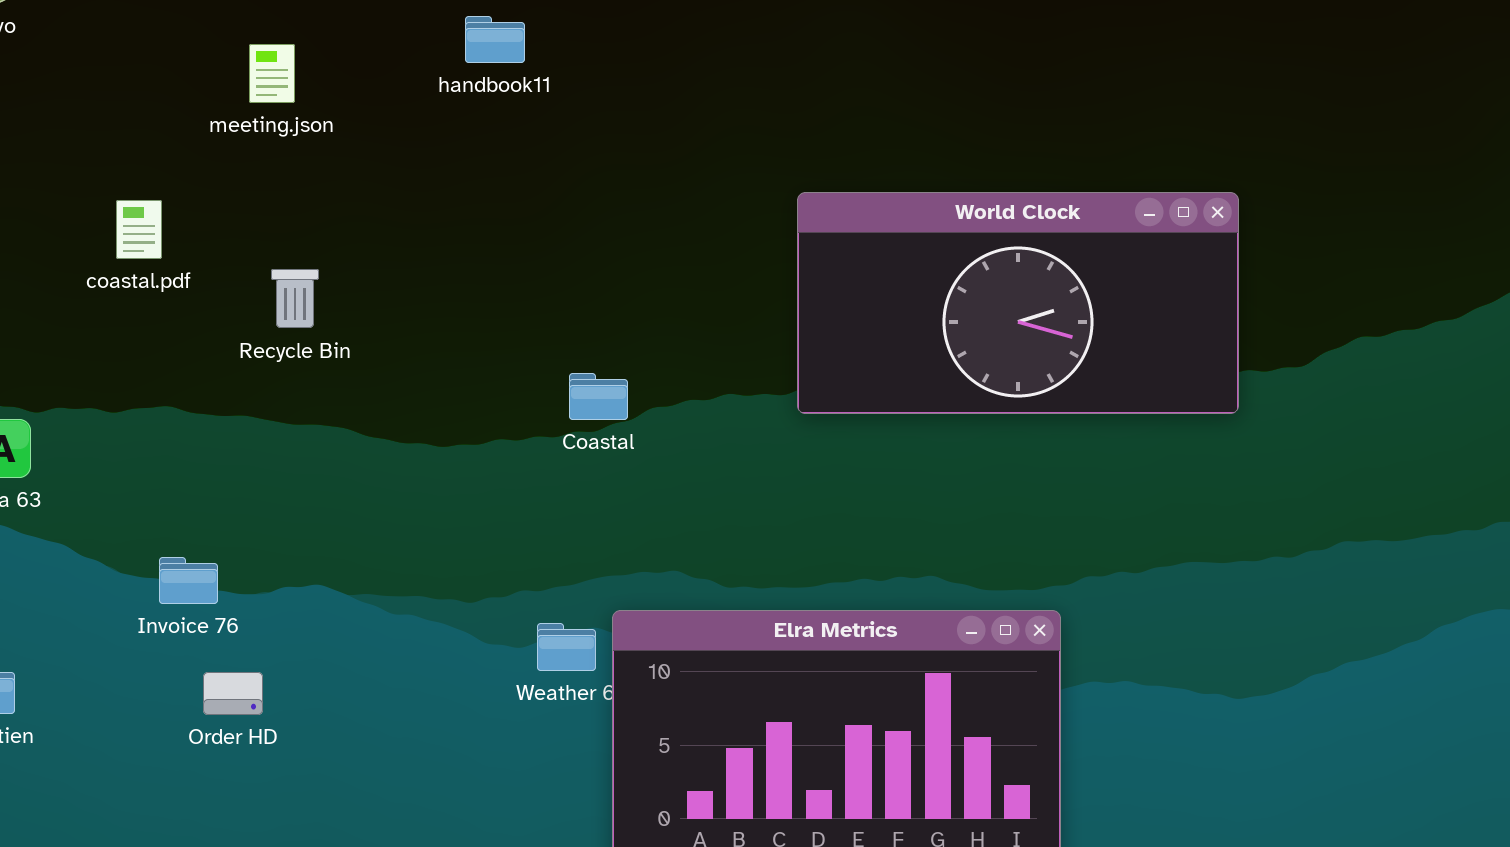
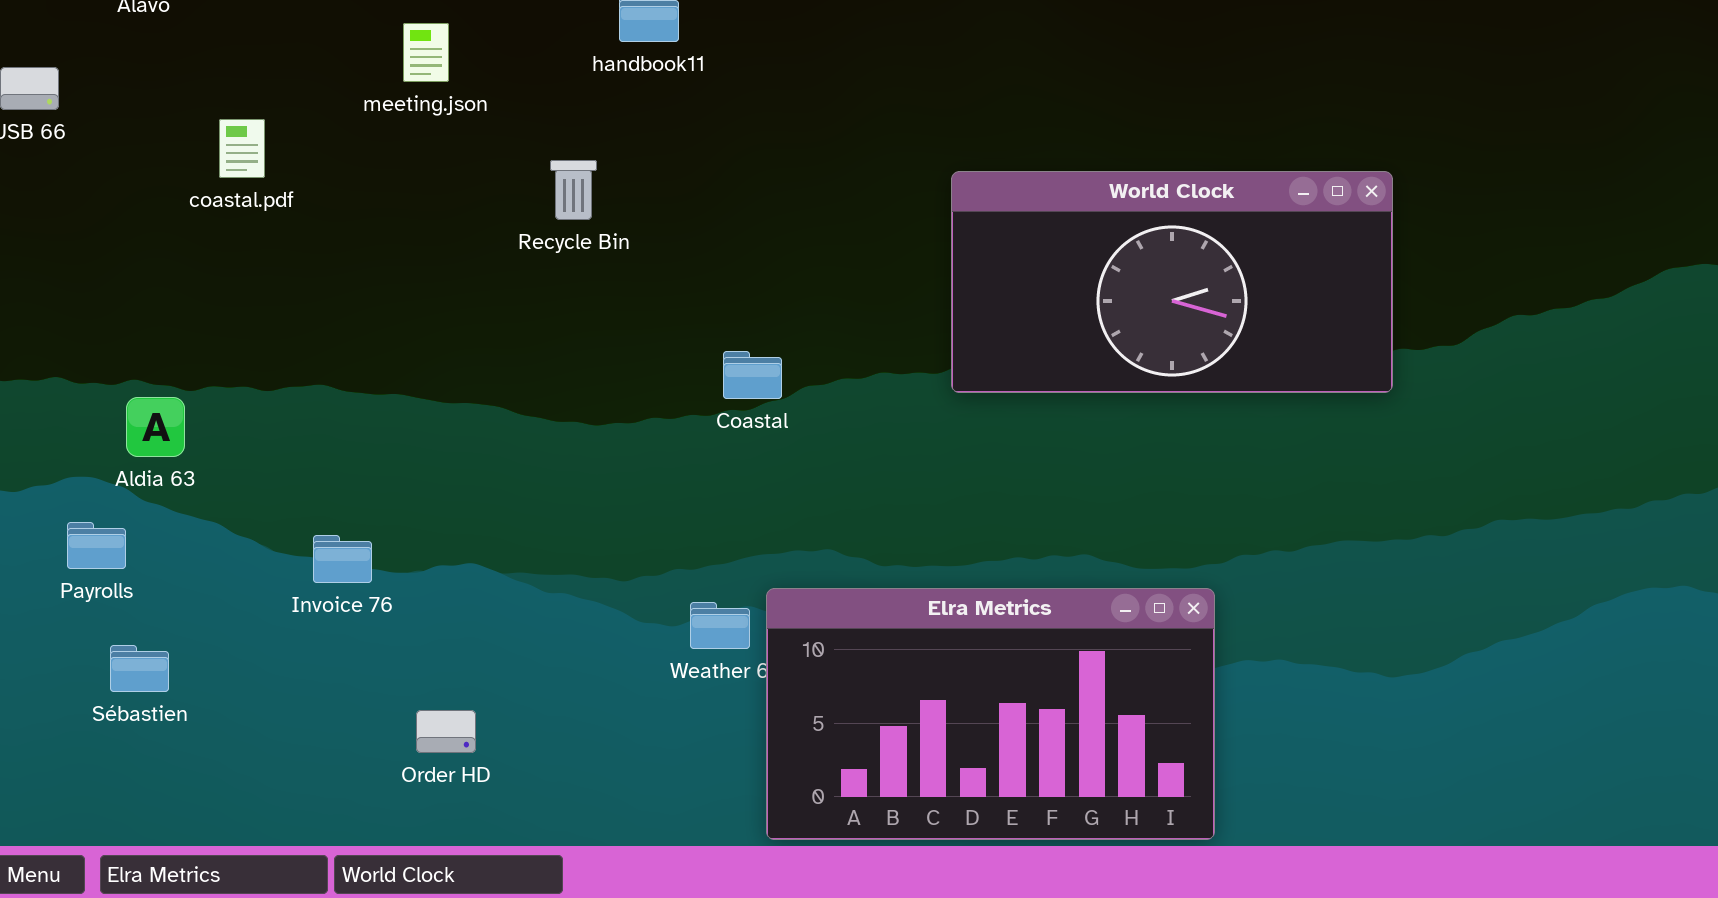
coastal.pdf: [116,200,162,259] -> [219,119,265,178], moved
Recycle Bin: [271,269,319,328] -> [550,160,597,220], moved
Order HD: [203,672,263,715] -> [416,710,476,753], moved

